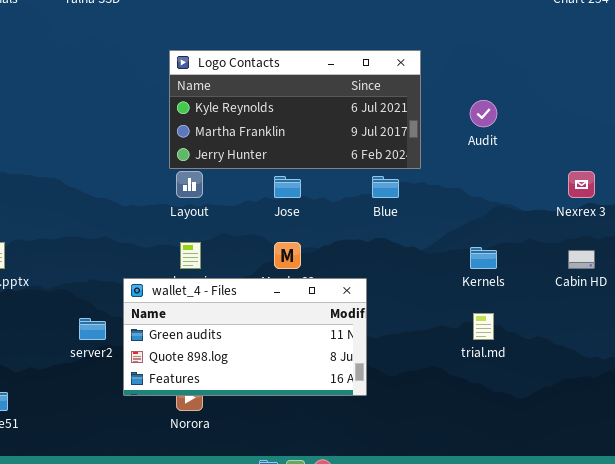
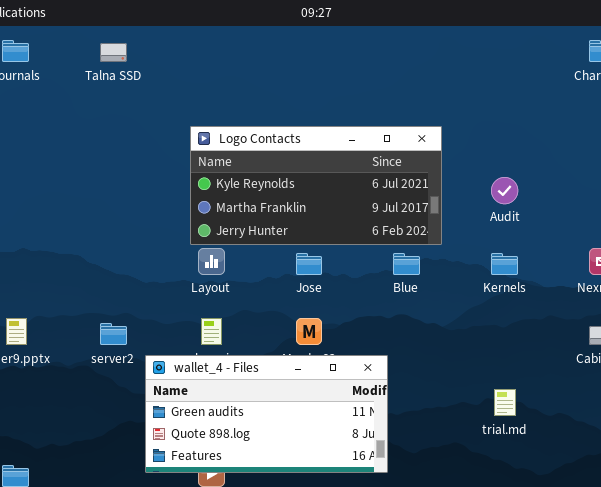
Kernels: [470,247,497,269] -> [491,253,518,275], moved
server2: [79,318,106,340] -> [100,323,127,345], moved

